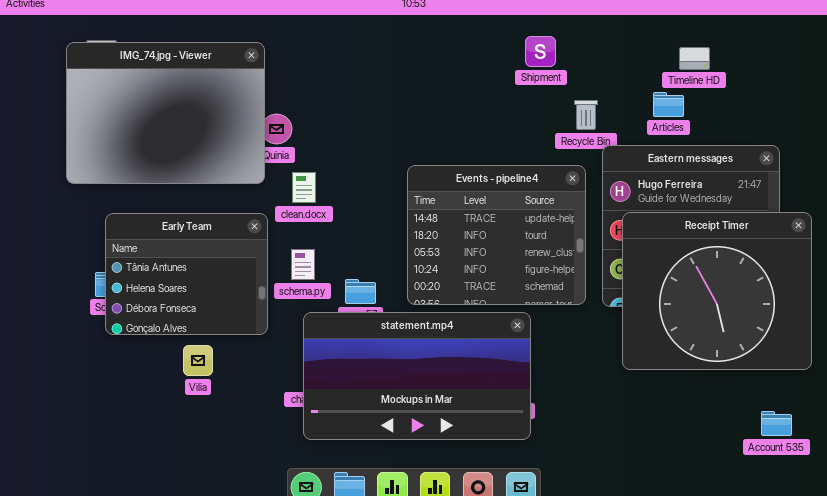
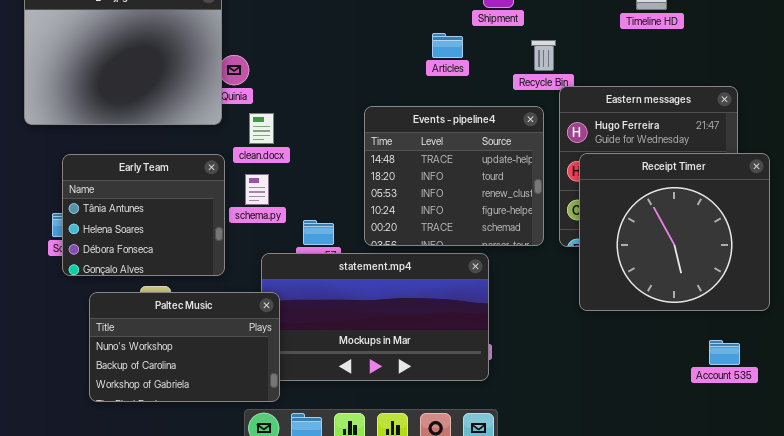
Articles: [653,92,684,117] -> [432,33,463,58], moved
schema.py: [291,249,315,280] -> [245,174,269,205], moved
Paltec Music: none -> [89,292,280,402], opened
Account 535: [761,411,792,436] -> [709,340,740,365], moved

